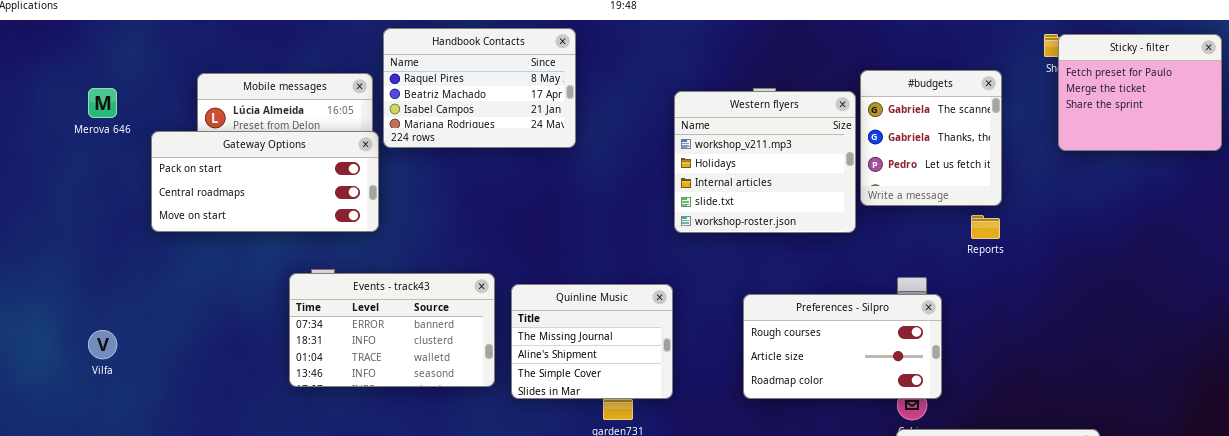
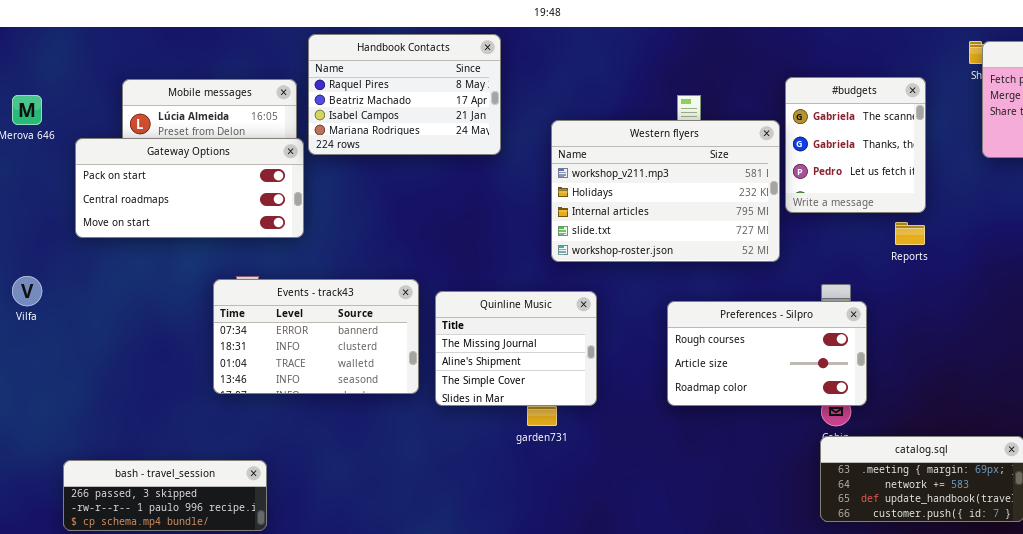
Western flyers: [674,91,856,233] -> [551,120,780,262], moved, resized
Vilfa: [88,330,117,359] -> [12,276,42,306], moved

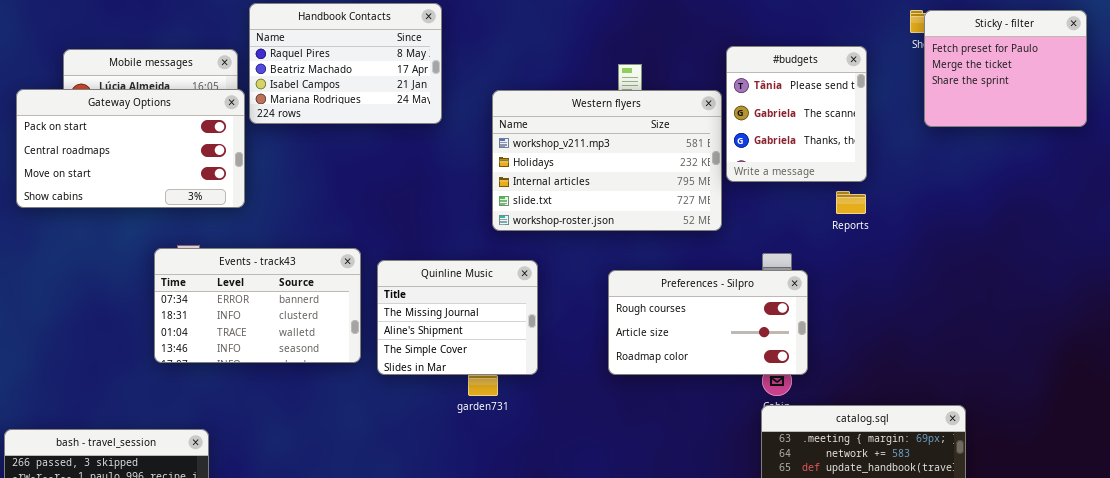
#budgets: [785,77,926,213] -> [726,46,867,182], scrolled up 1 row
Gateway Options: [75,138,304,238] -> [16,89,245,208], resized

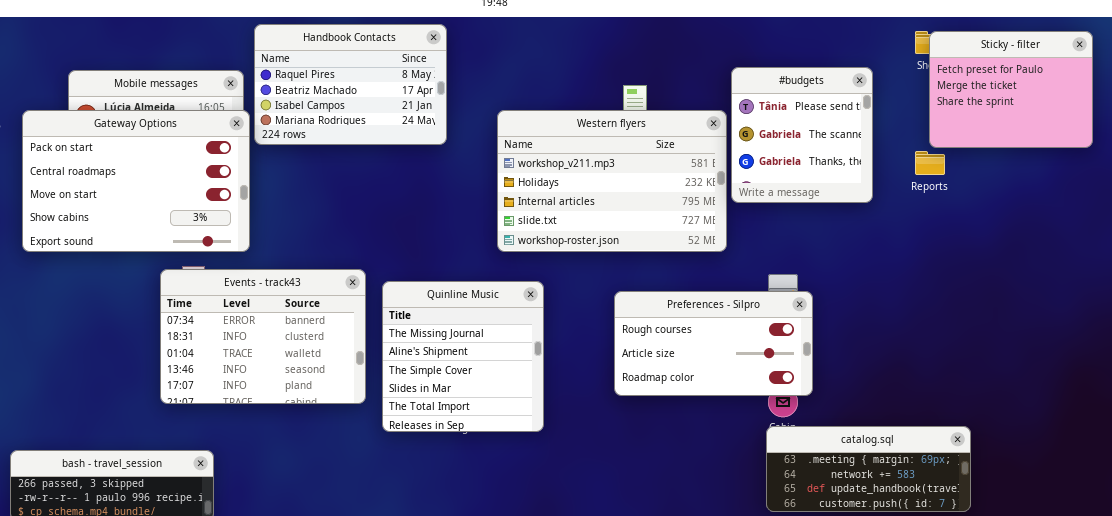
Gateway Options: [16,89,245,208] -> [22,110,250,252], resized
Reports: [836,191,866,214] -> [915,151,945,175], moved
Events - track43: [154,248,361,363] -> [160,269,366,404], resized
Quinline Music: [377,260,538,375] -> [382,281,544,432], resized

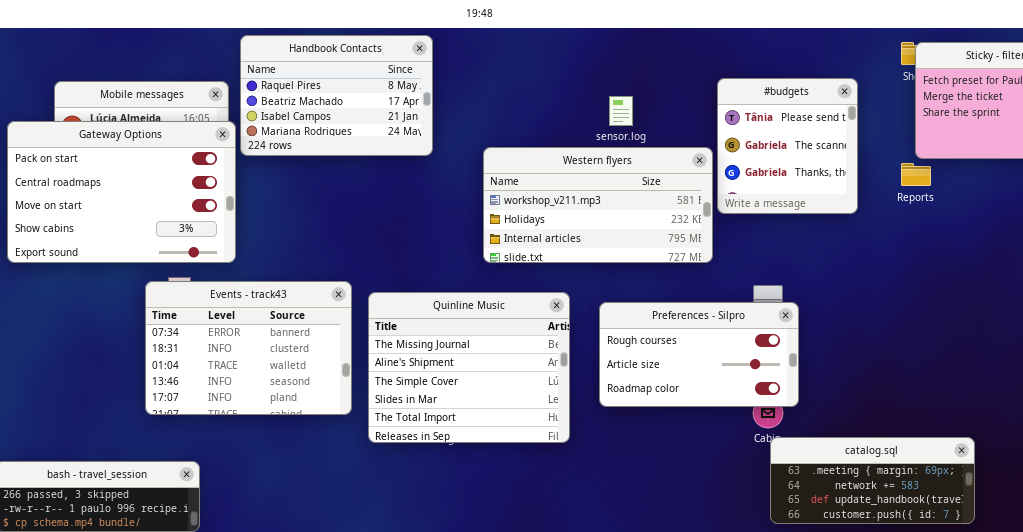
Western flyers: [497,110,727,252] -> [483,147,713,263], resized
Quinline Music: [382,281,544,432] -> [368,292,570,443], resized
catalog.sql: [766,426,971,512] -> [770,437,975,524], moved

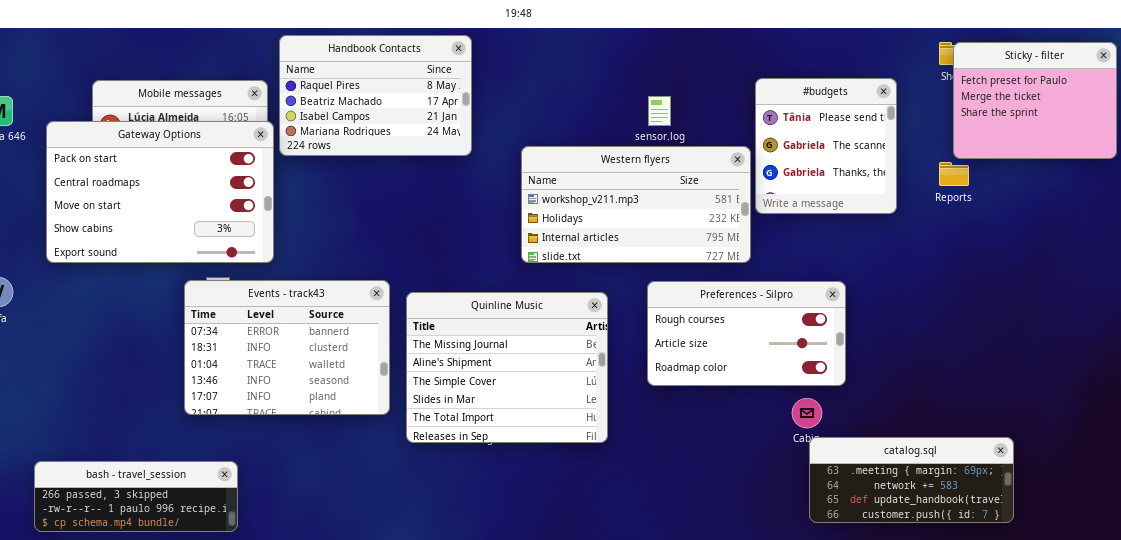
Preferences - Silpro: [599,302,799,407] -> [647,281,846,386], moved

